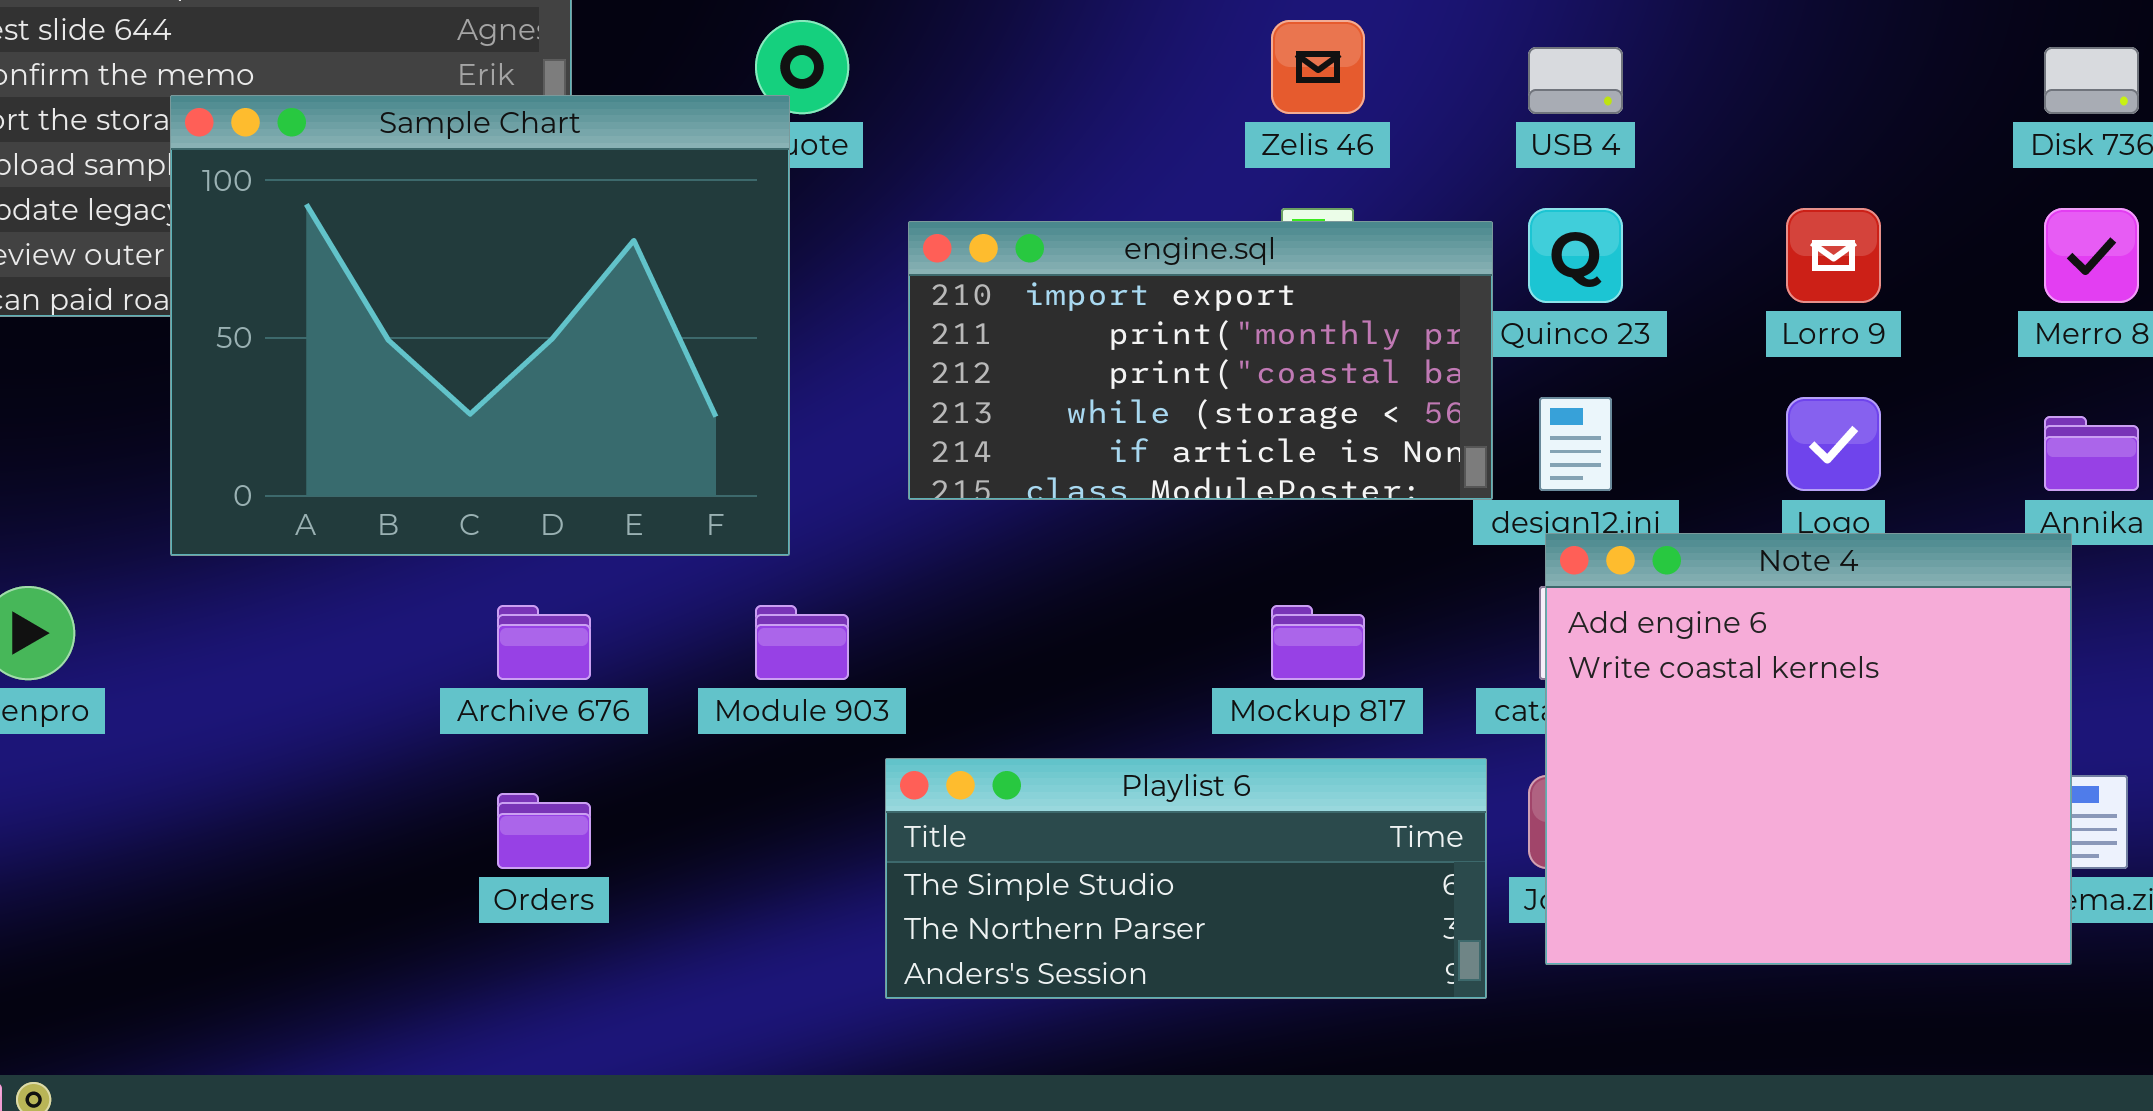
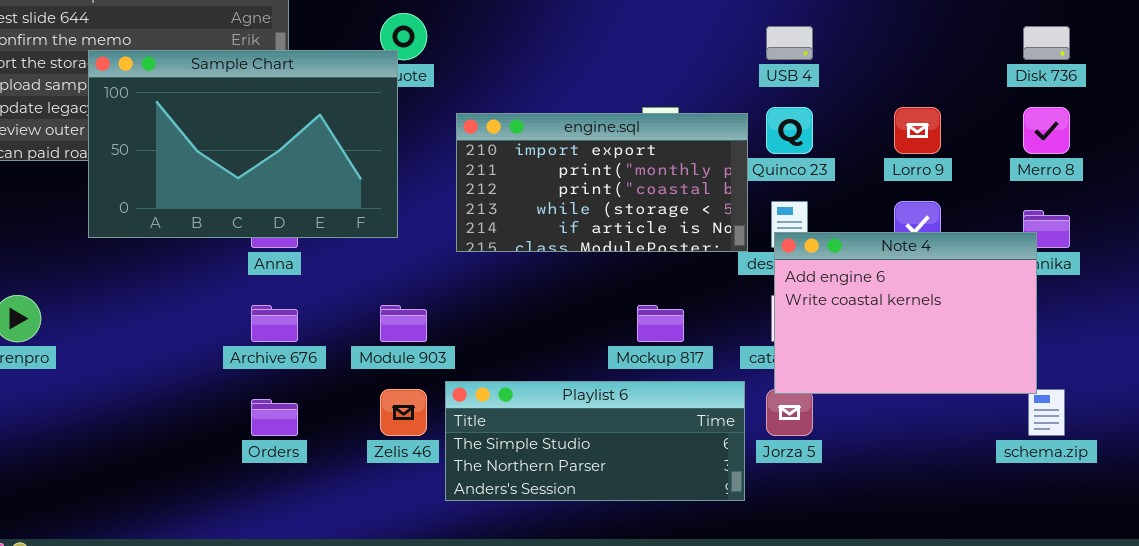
Zelis 46: [1271,20,1365,114] -> [380,389,427,436], moved
Sample Chart: [170,95,790,556] -> [88,50,398,238], resized
Note 4: [1545,533,2072,965] -> [774,232,1037,394], moved, resized

